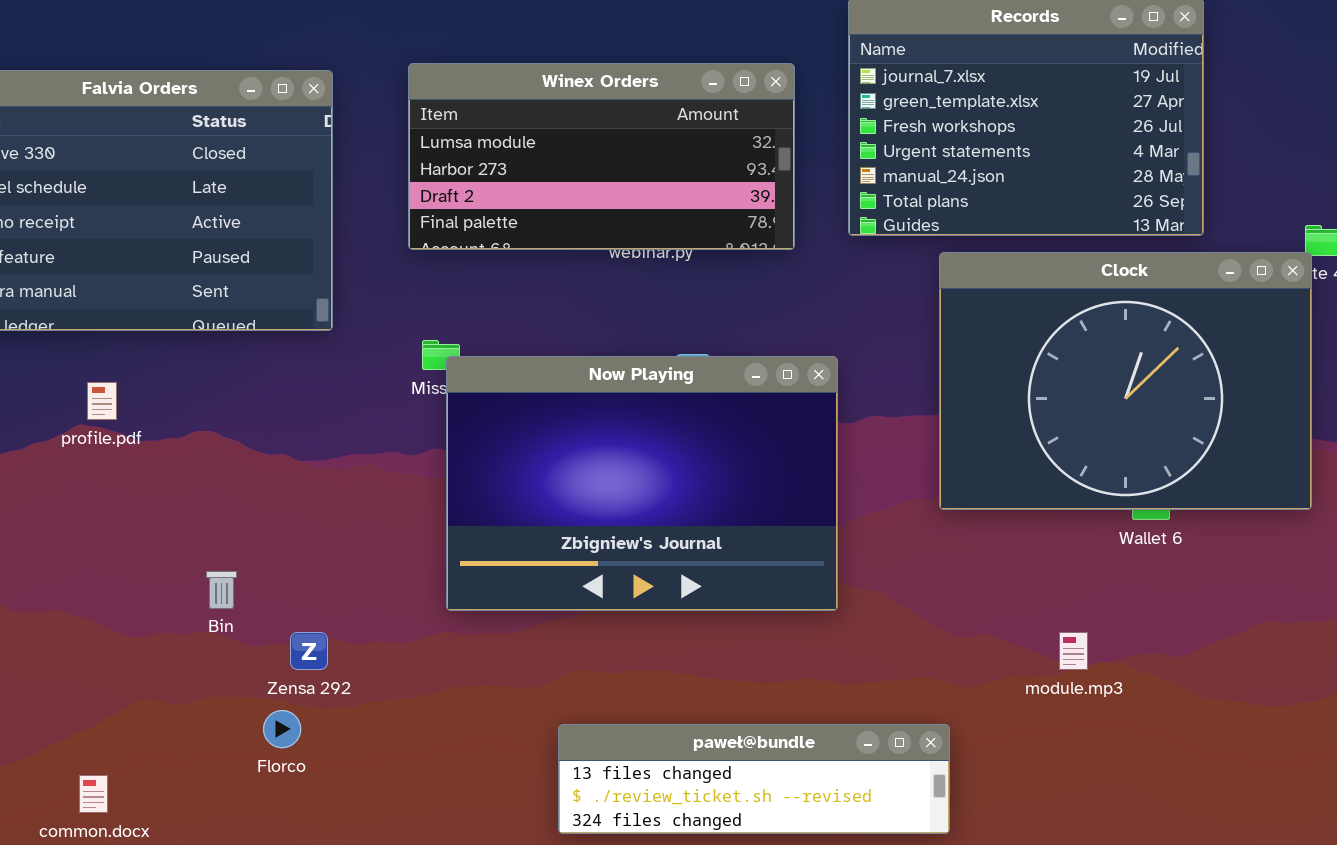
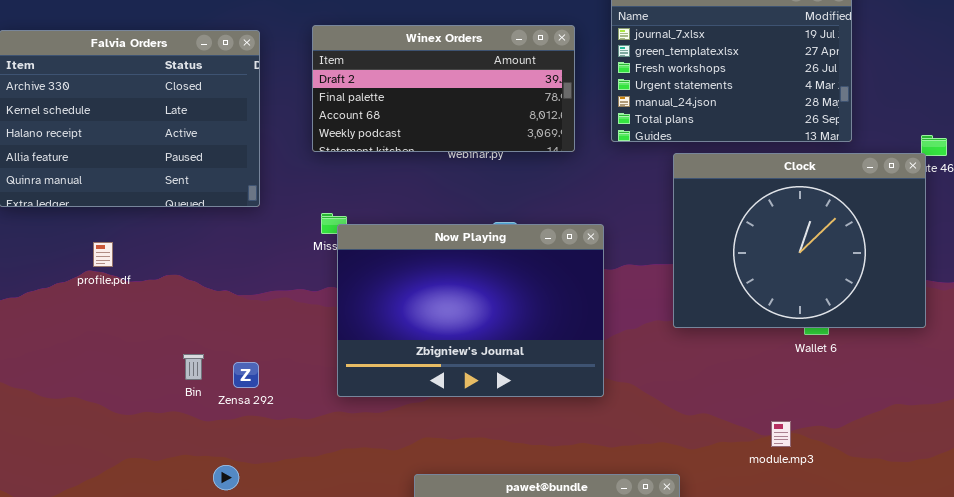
Winex Orders: [408,63,795,250] -> [312,25,575,152], scrolled down 2 rows
Bin: [206,571,237,609] -> [183,354,204,380], moved
Zensa 292: [290,632,328,670] -> [233,362,259,388], moved
module.mp3: [1059,632,1088,670] -> [771,421,791,447], moved

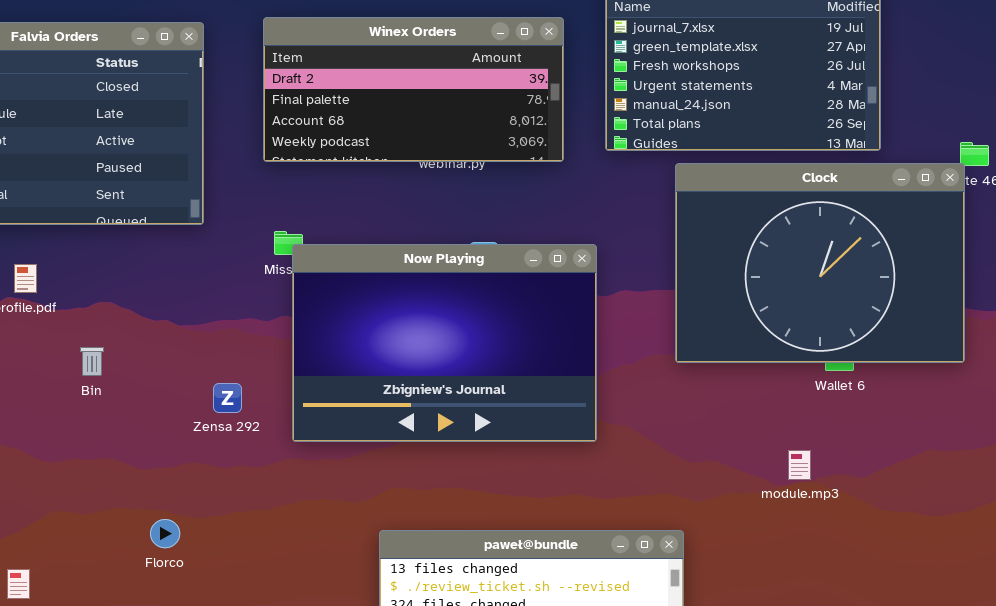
Bin: [183,354,204,380] -> [80,347,104,376], moved
Zensa 292: [233,362,259,388] -> [213,383,242,413], moved
module.mp3: [771,421,791,447] -> [788,450,811,480], moved

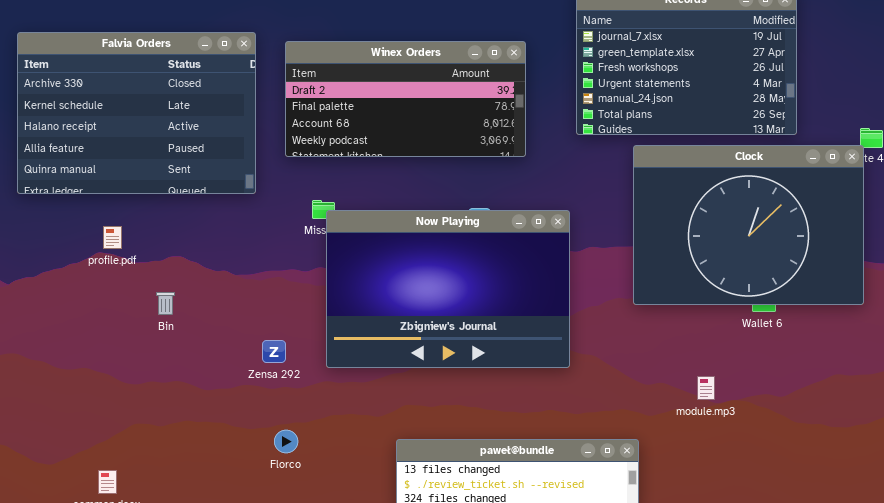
Winex Orders: [263,17,564,162] -> [285,41,526,157], moved
Zensa 292: [213,383,242,413] -> [262,340,286,363], moved
module.mp3: [788,450,811,480] -> [697,376,715,400], moved
Florco: [150,519,180,548] -> [274,430,298,453], moved

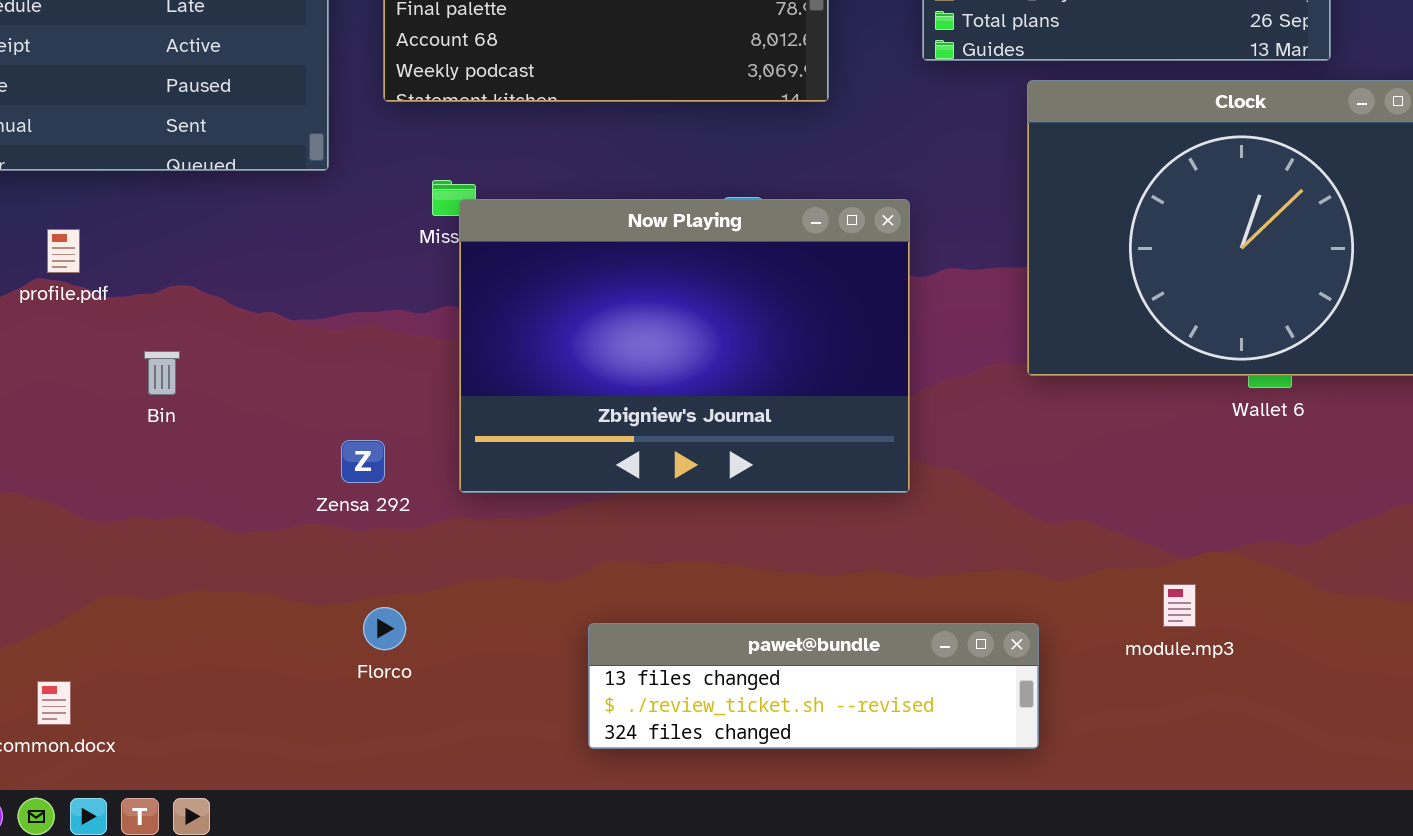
module.mp3: [697,376,715,400] -> [1163,584,1196,627], moved

